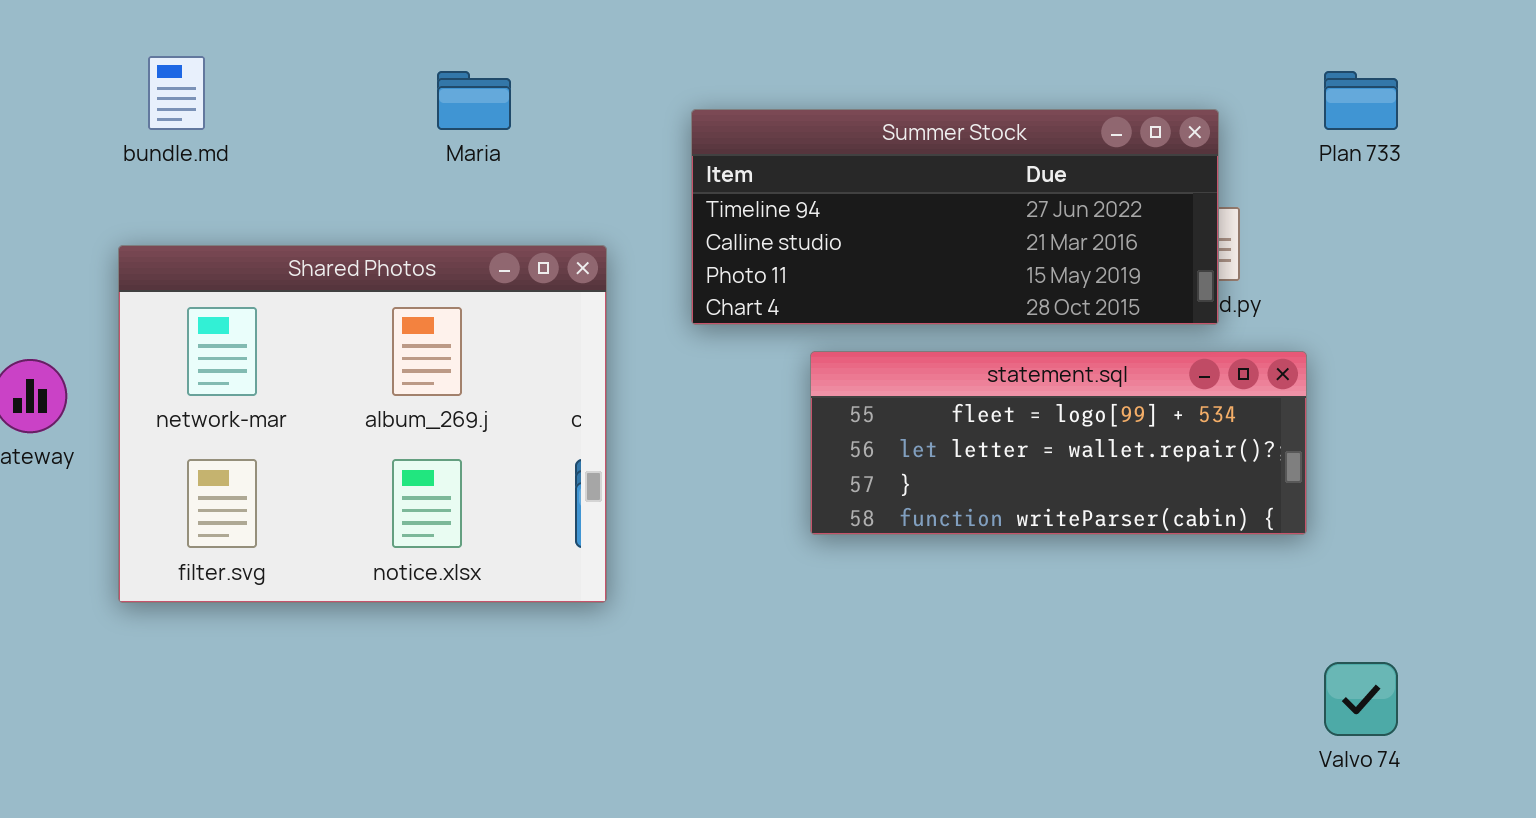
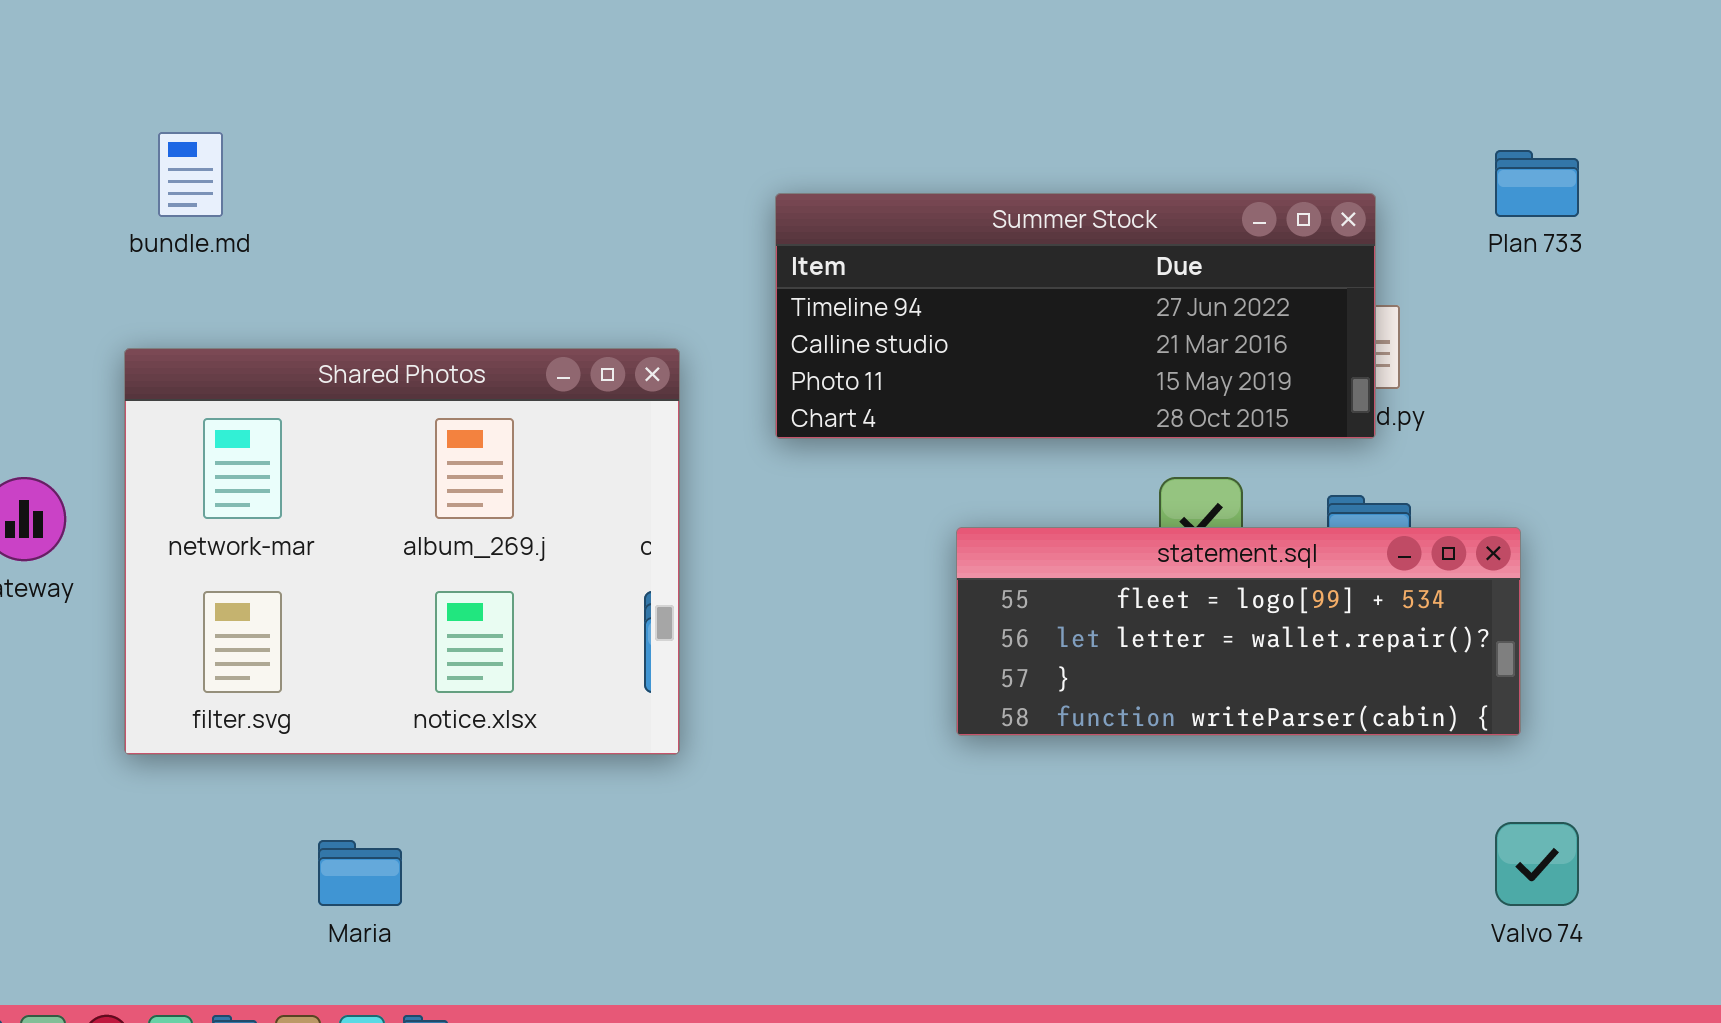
Maria: [437,71,511,130] -> [318,840,402,906], moved
statement.sql: [810,351,1307,535] -> [956,527,1521,736], moved

